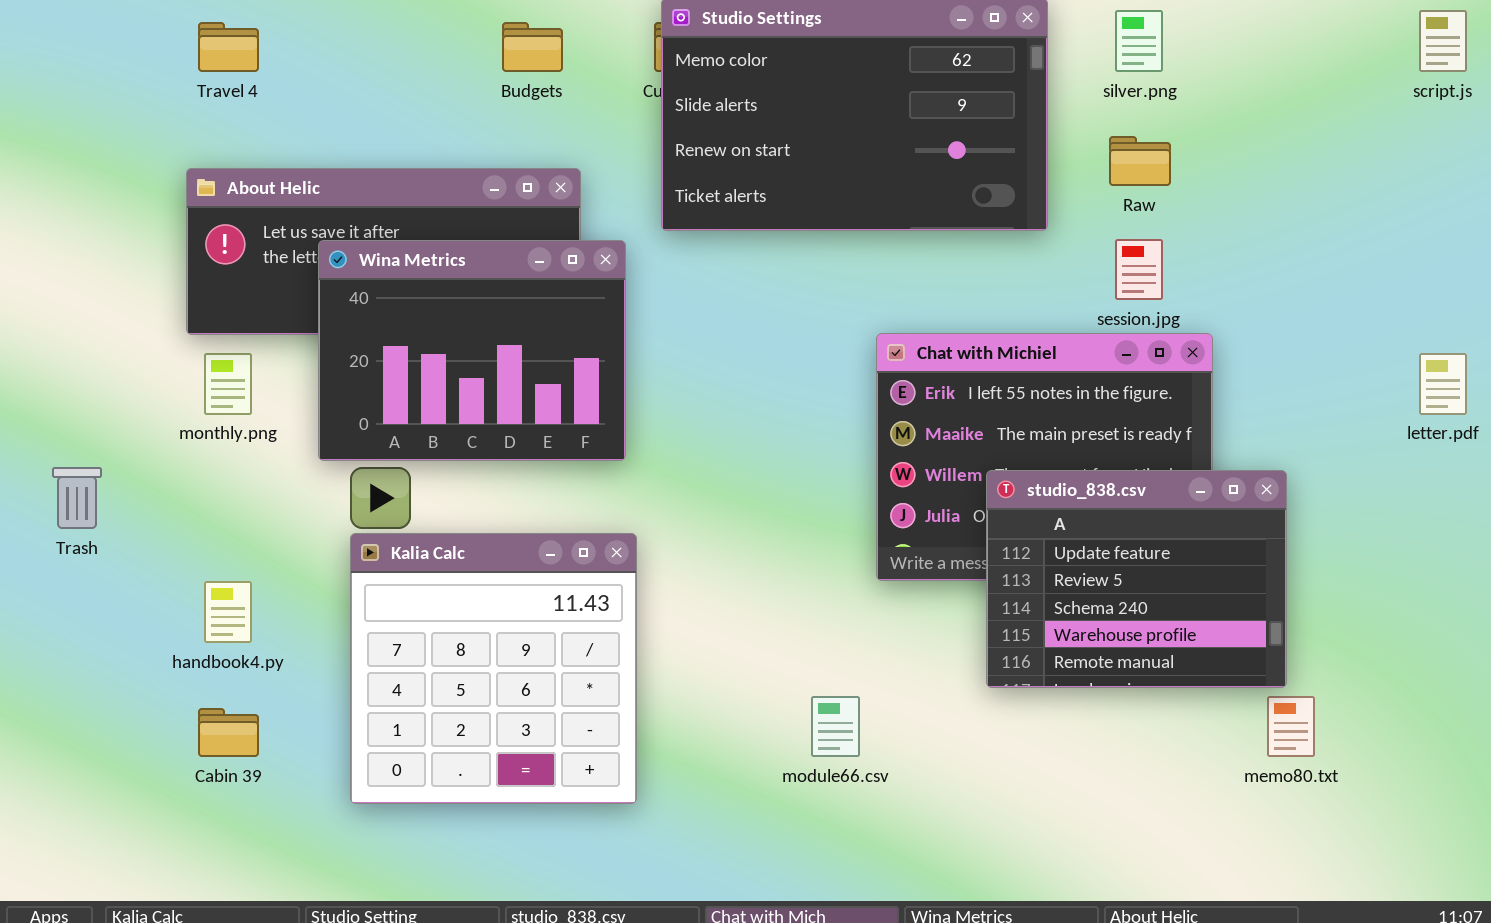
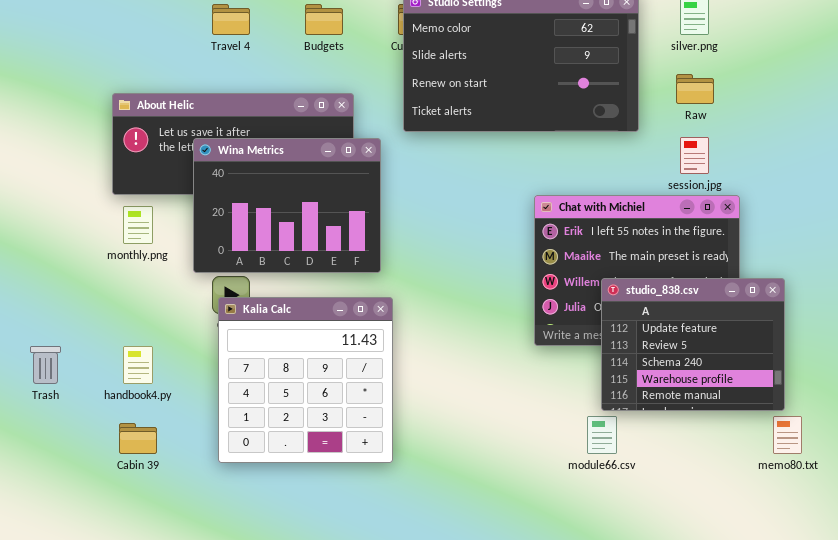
Travel 4: [198,22,259,72] -> [212,4,250,35], moved
Trash: [52,467,102,529] -> [30,346,61,384], moved
Kalia Calc: [350,533,637,804] -> [218,297,393,463], moved
module66.csv: [811,696,860,757] -> [587,416,617,454], moved

